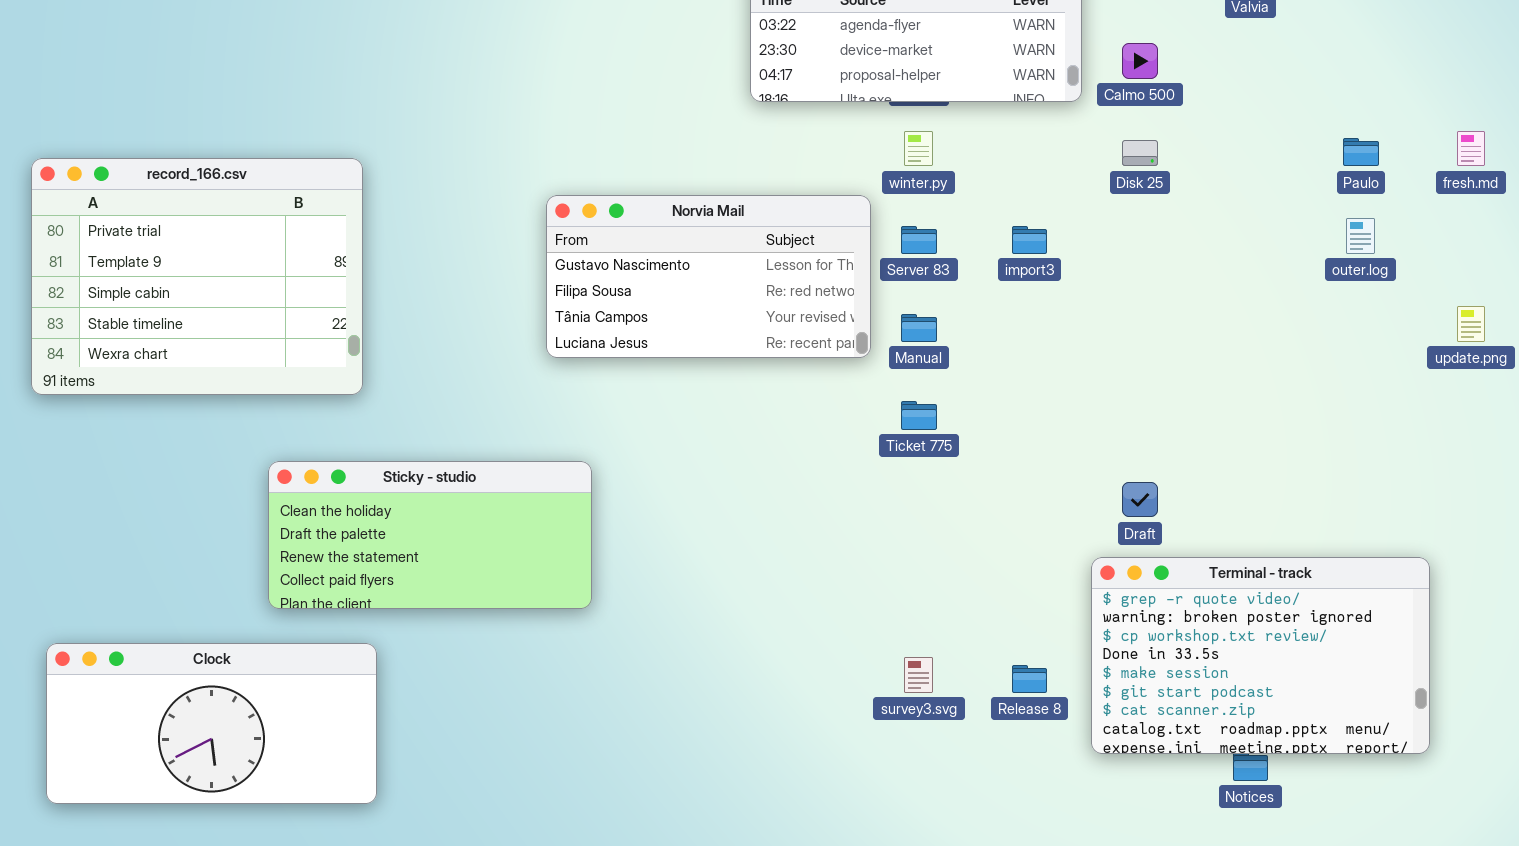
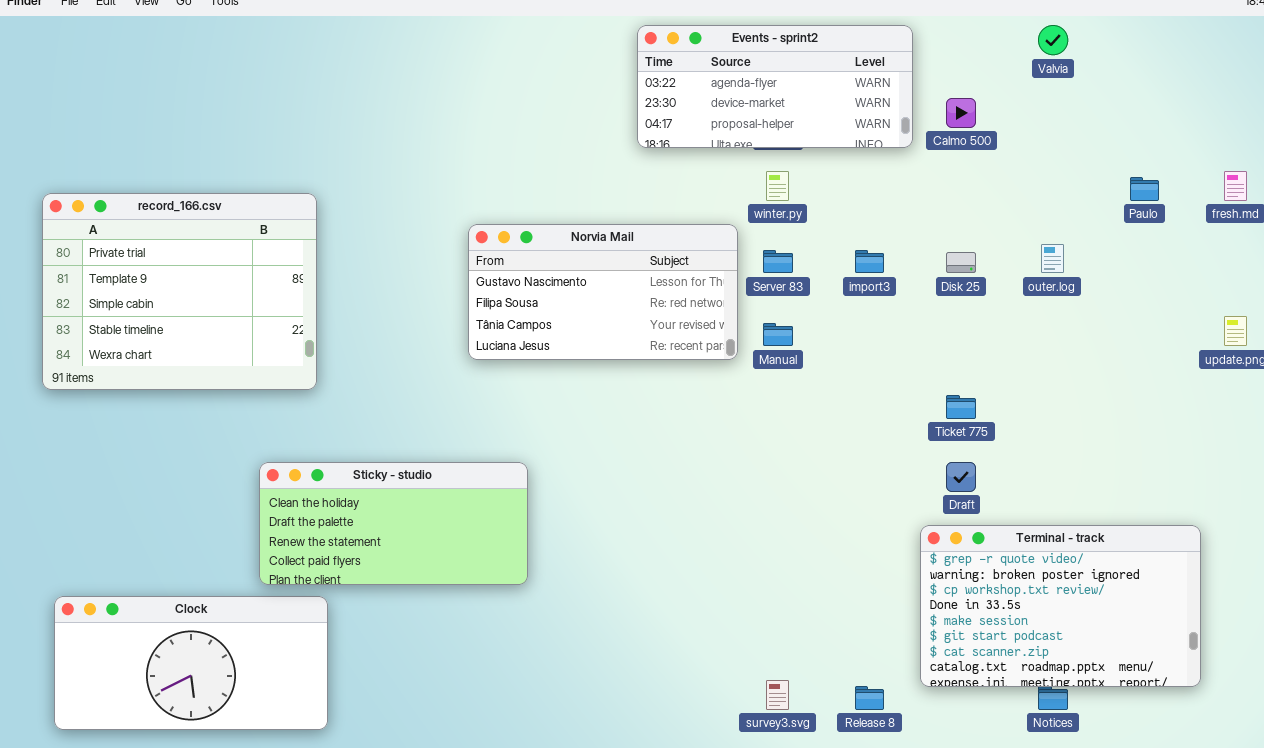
Disk 25: [1122,140,1158,166] -> [946,252,976,273], moved
outer.log: [1346,218,1375,254] -> [1041,244,1064,273], moved
Ticket 775: [901,401,937,430] -> [946,395,976,419], moved
Sticky - studio: [268,461,592,609] -> [259,462,528,585], moved
survey3.svg: [904,657,933,693] -> [766,680,789,710], moved
Release 8: [1012,665,1047,693] -> [855,686,884,710], moved

